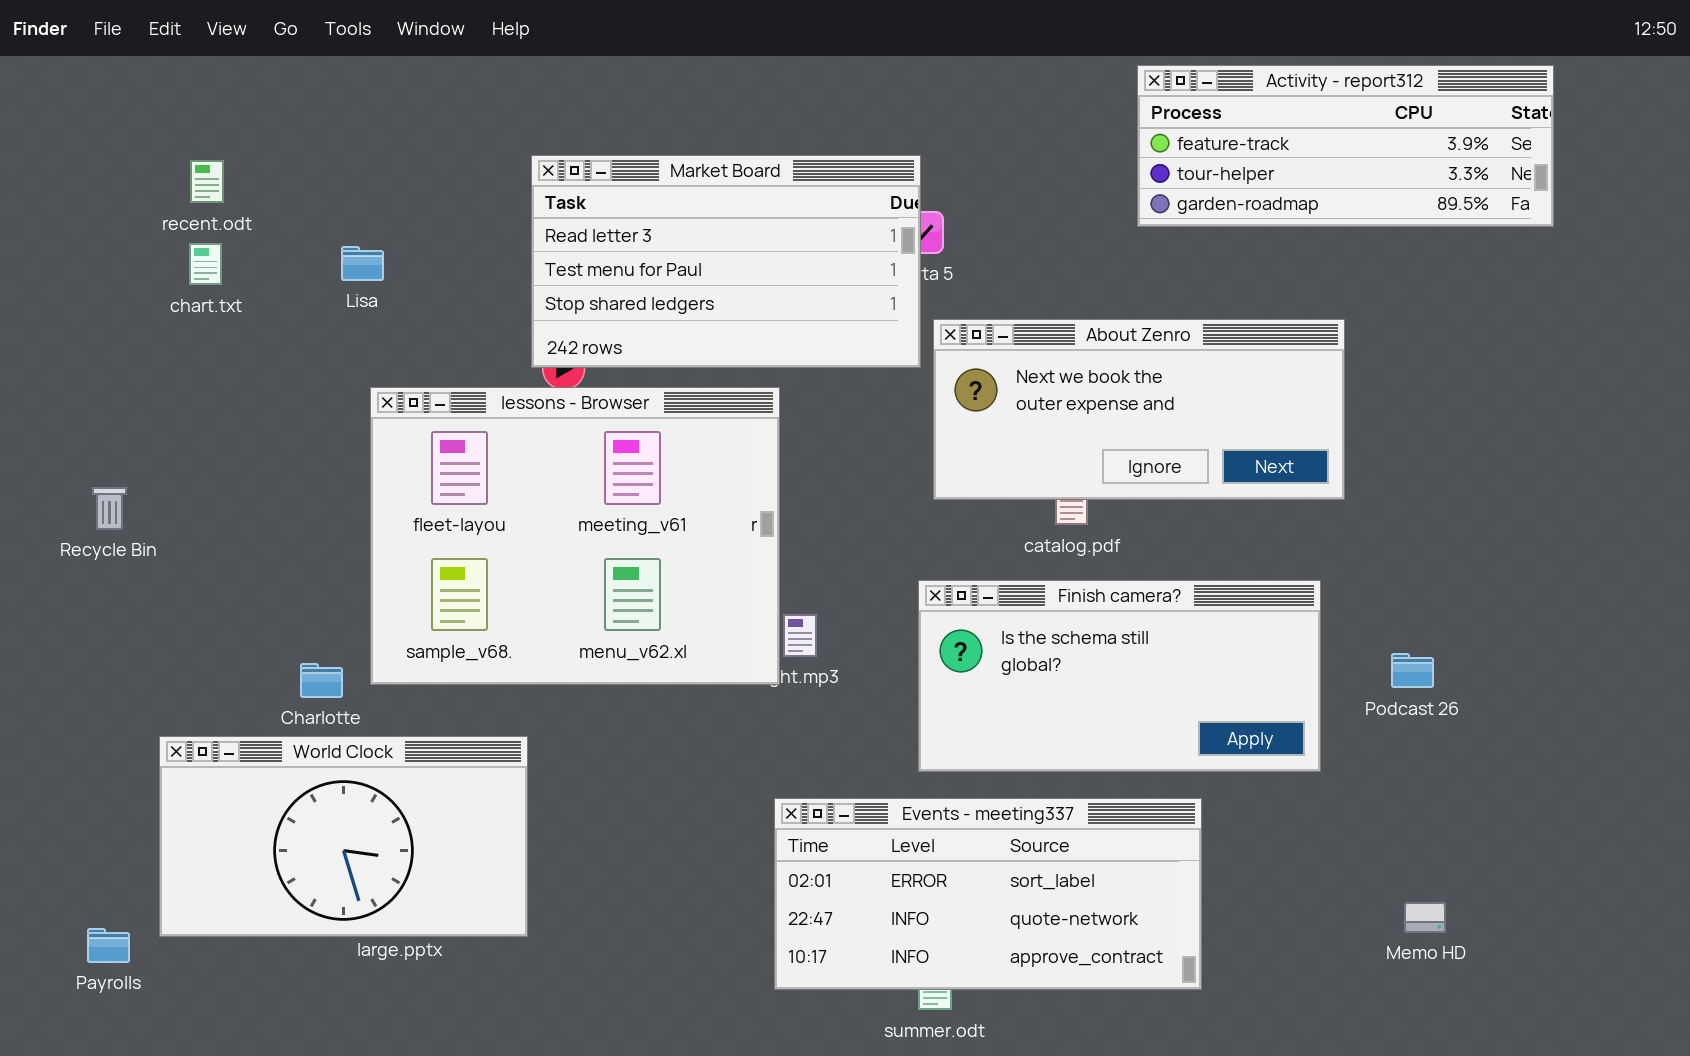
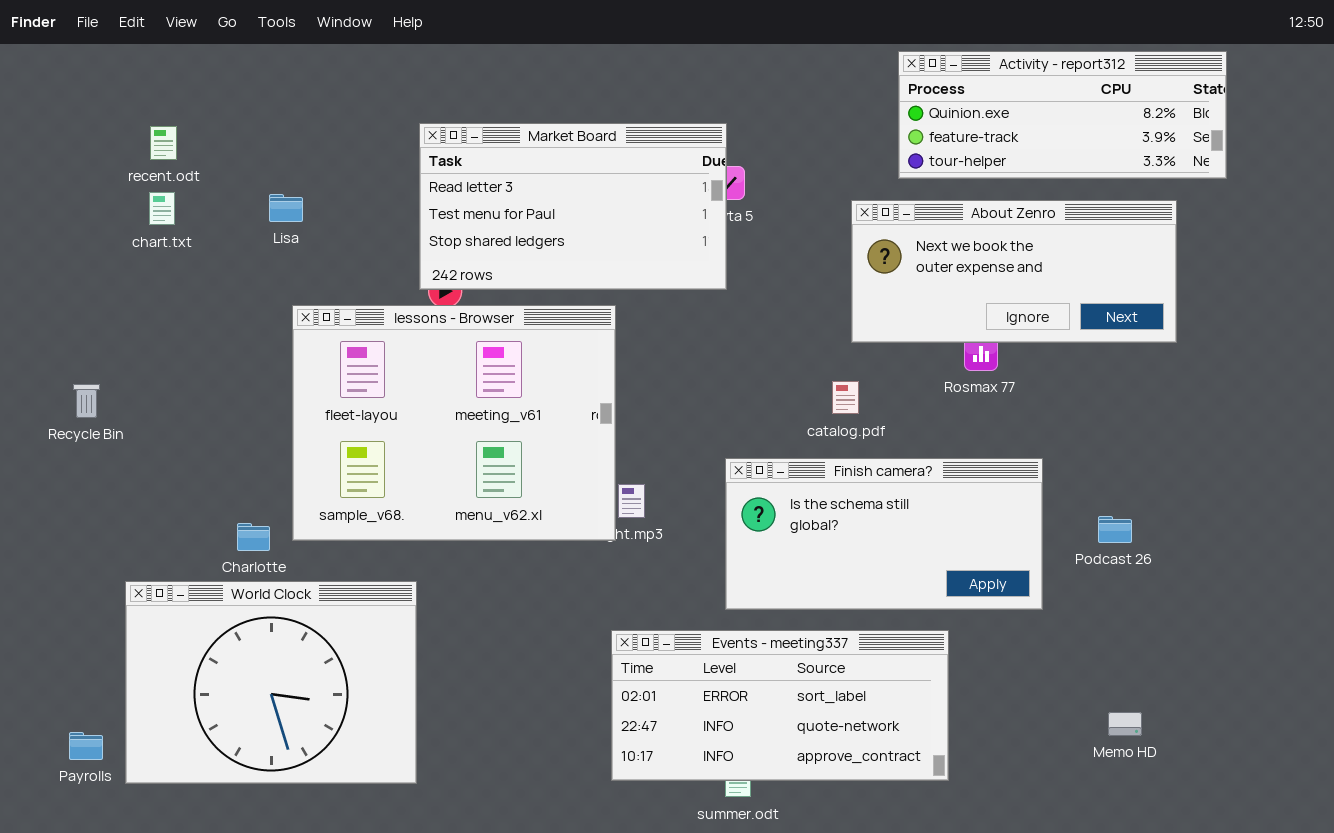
Activity - report312: [1137,65,1554,227] -> [898,51,1227,179], scrolled up 1 row
About Zenro: [933,319,1345,500] -> [851,200,1177,343], moved
World Clock: [159,736,528,937] -> [125,581,417,784], resized

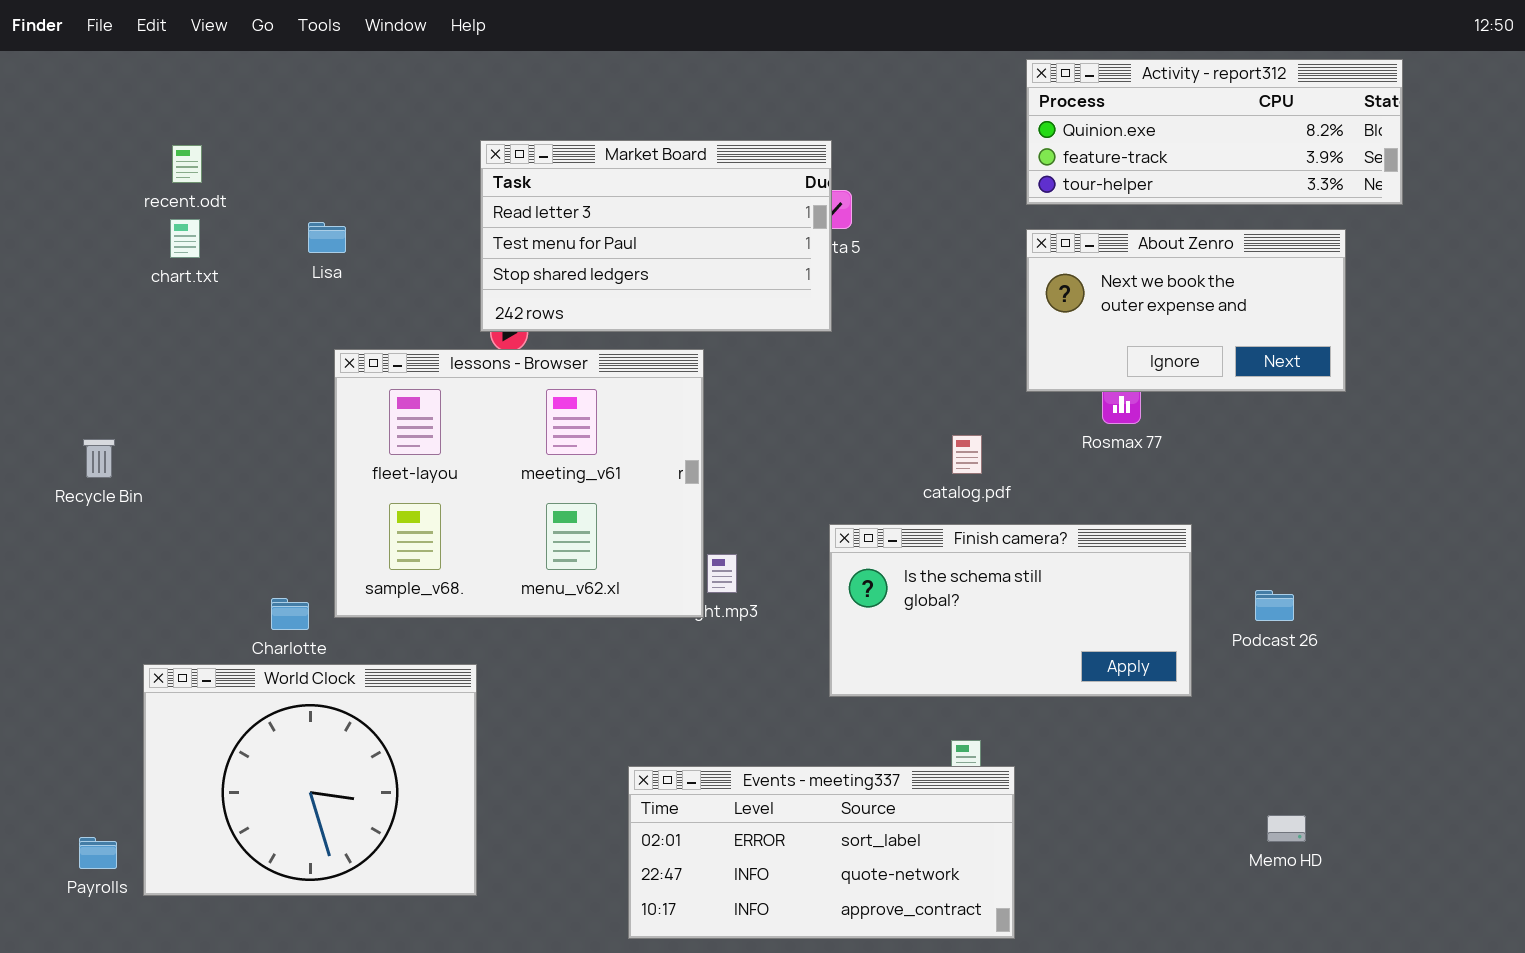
About Zenro: [851,200,1177,343] -> [1026,229,1346,392], resized
Events - meeting337: [611,630,949,781] -> [628,766,1015,939], moved

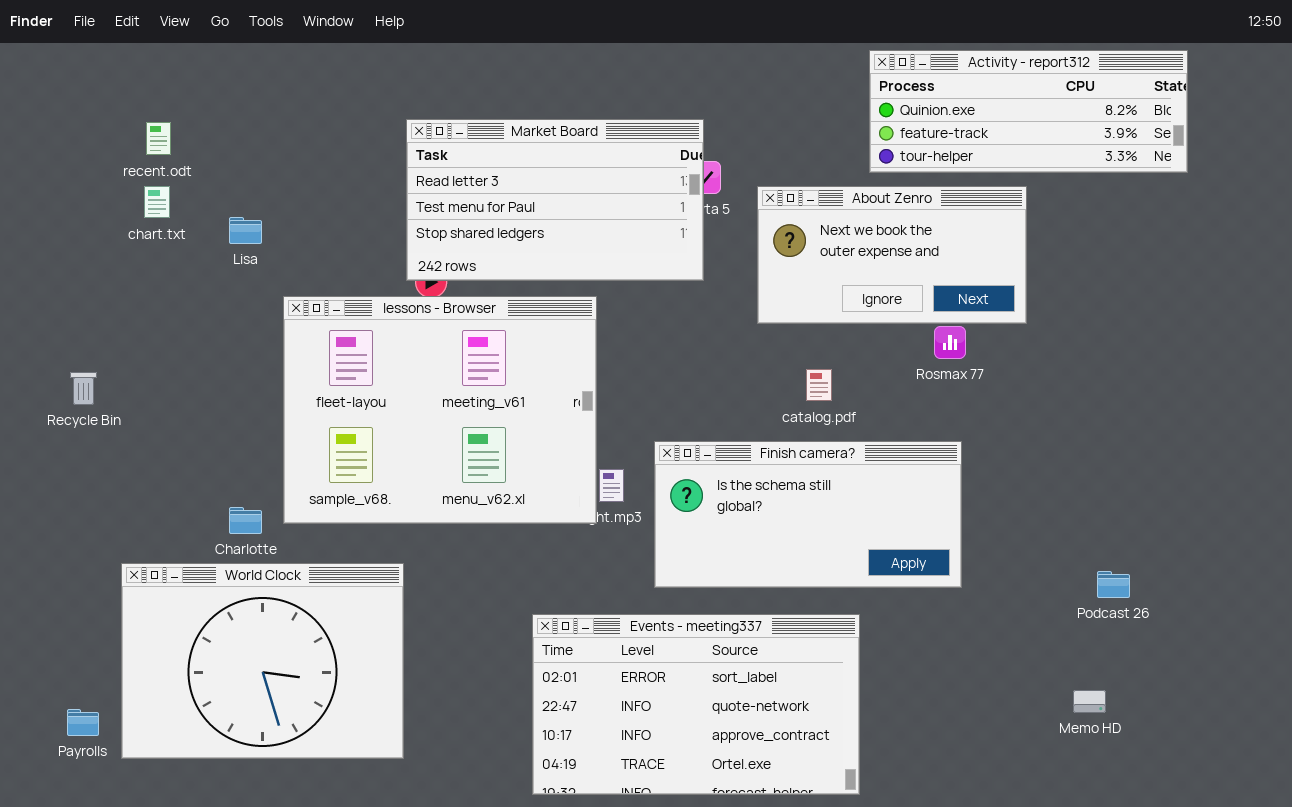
Lisa: [308,222,346,253] -> [229,217,262,244], moved
About Zenro: [1026,229,1346,392] -> [757,186,1027,324], moved
Finish camera?: [829,524,1192,697] -> [654,441,962,588], moved
Podcast 26: [1255,590,1294,621] -> [1097,571,1130,598], moved
Events - meeting337: [628,766,1015,939] -> [532,614,860,795], resized

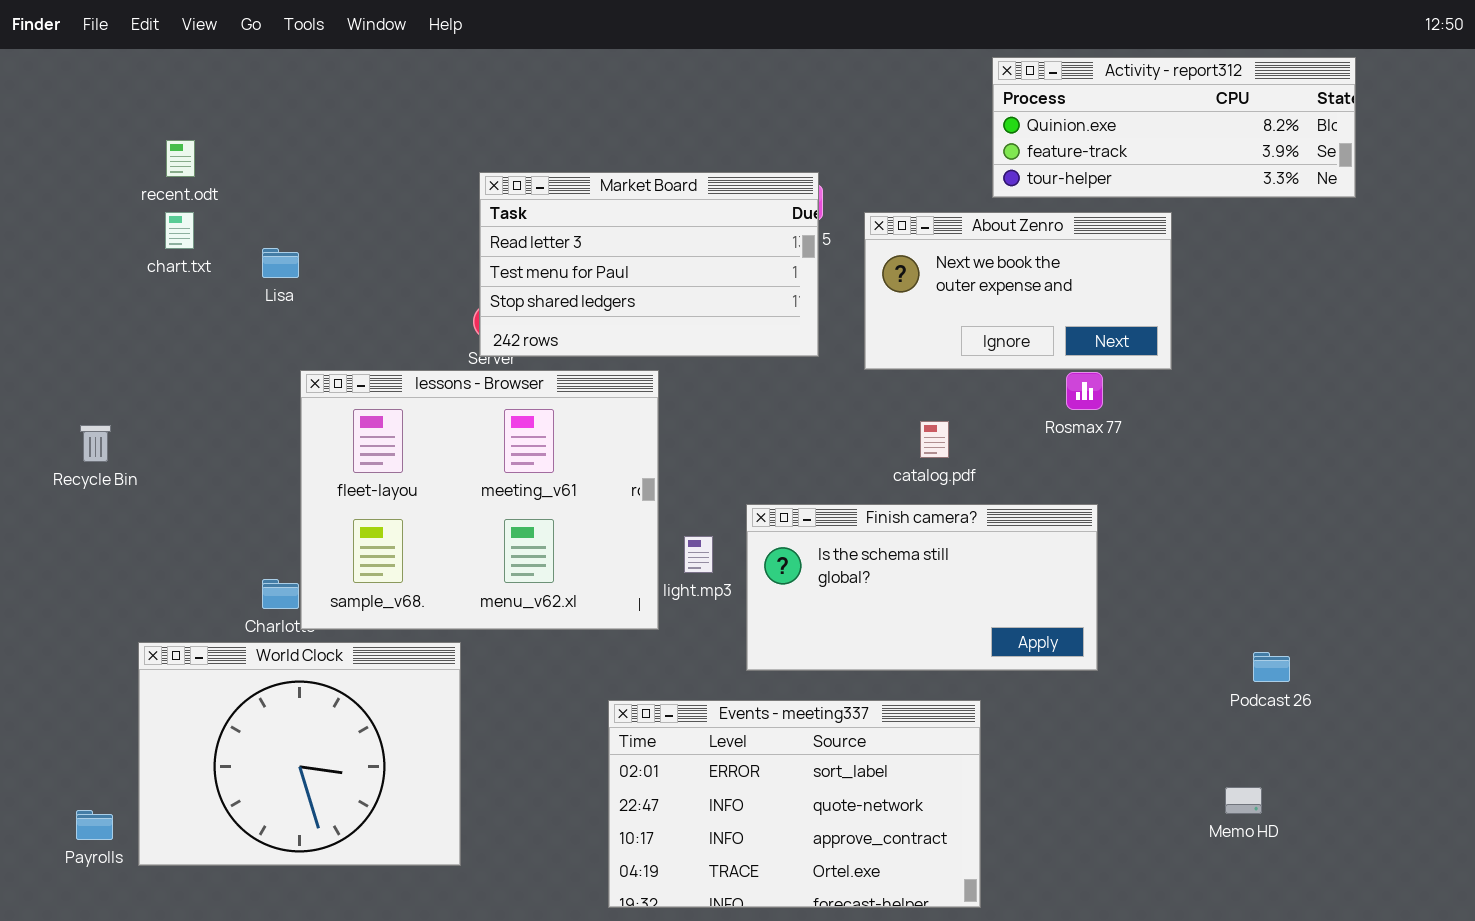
Market Board: [406,119,704,281] -> [479,172,819,357], moved
lessons - Browser: [283,296,597,524] -> [300,370,659,630], moved

